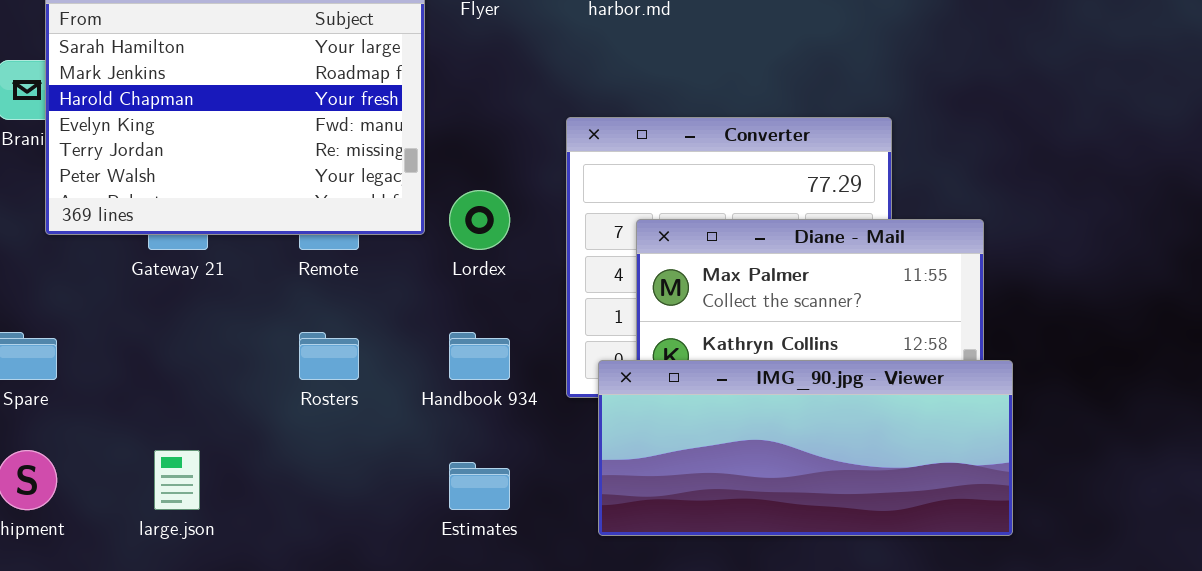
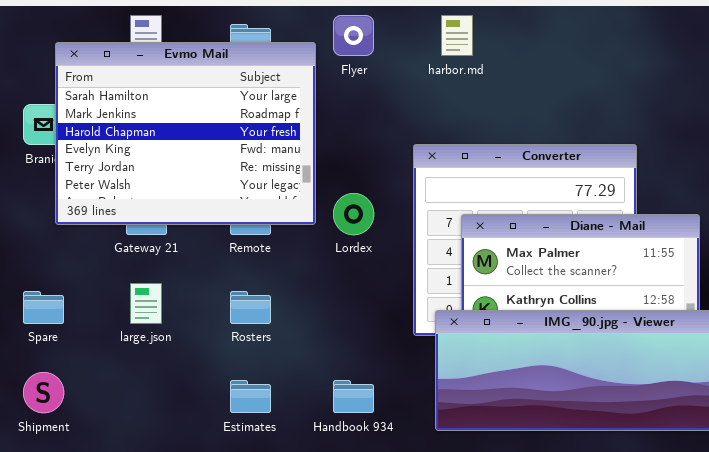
Handbook 934: [449,332,510,380] -> [333,380,374,413], moved
large.json: [154,450,200,510] -> [130,283,162,324], moved
Estimates: [449,462,510,510] -> [230,380,271,413], moved

